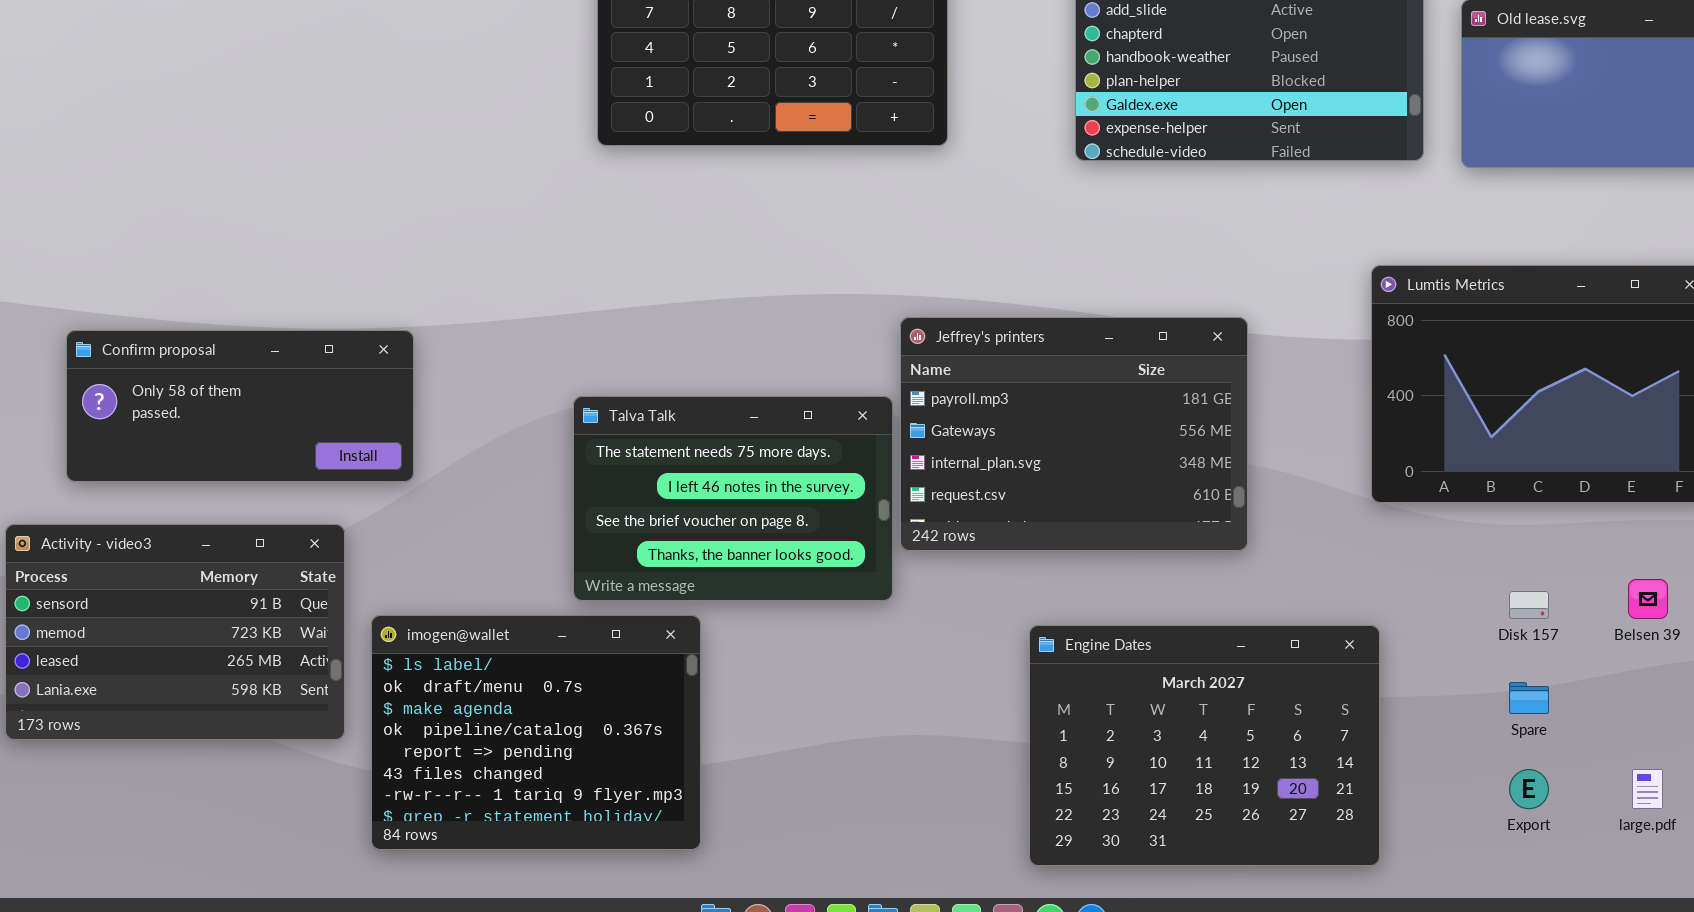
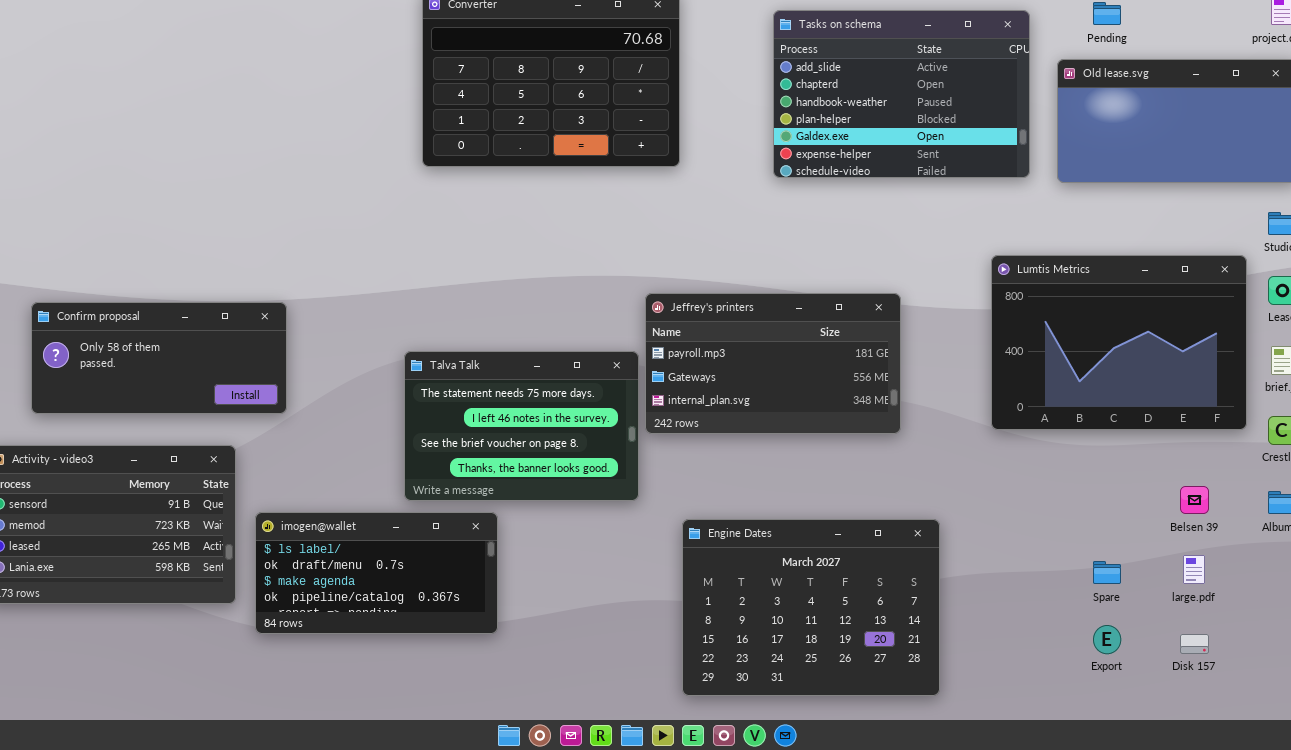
Jeffrey's printers: [900,317,1248,551] -> [645,293,901,434], resized
Disk 157: [1509,591,1549,619] -> [1180,634,1209,654], moved
imogen@wallet: [371,615,701,850] -> [255,512,498,634], resized
Engine Dates: [1029,625,1380,866] -> [682,519,940,696], moved
large.pdf: [1632,769,1663,809] -> [1183,555,1205,584], moved

